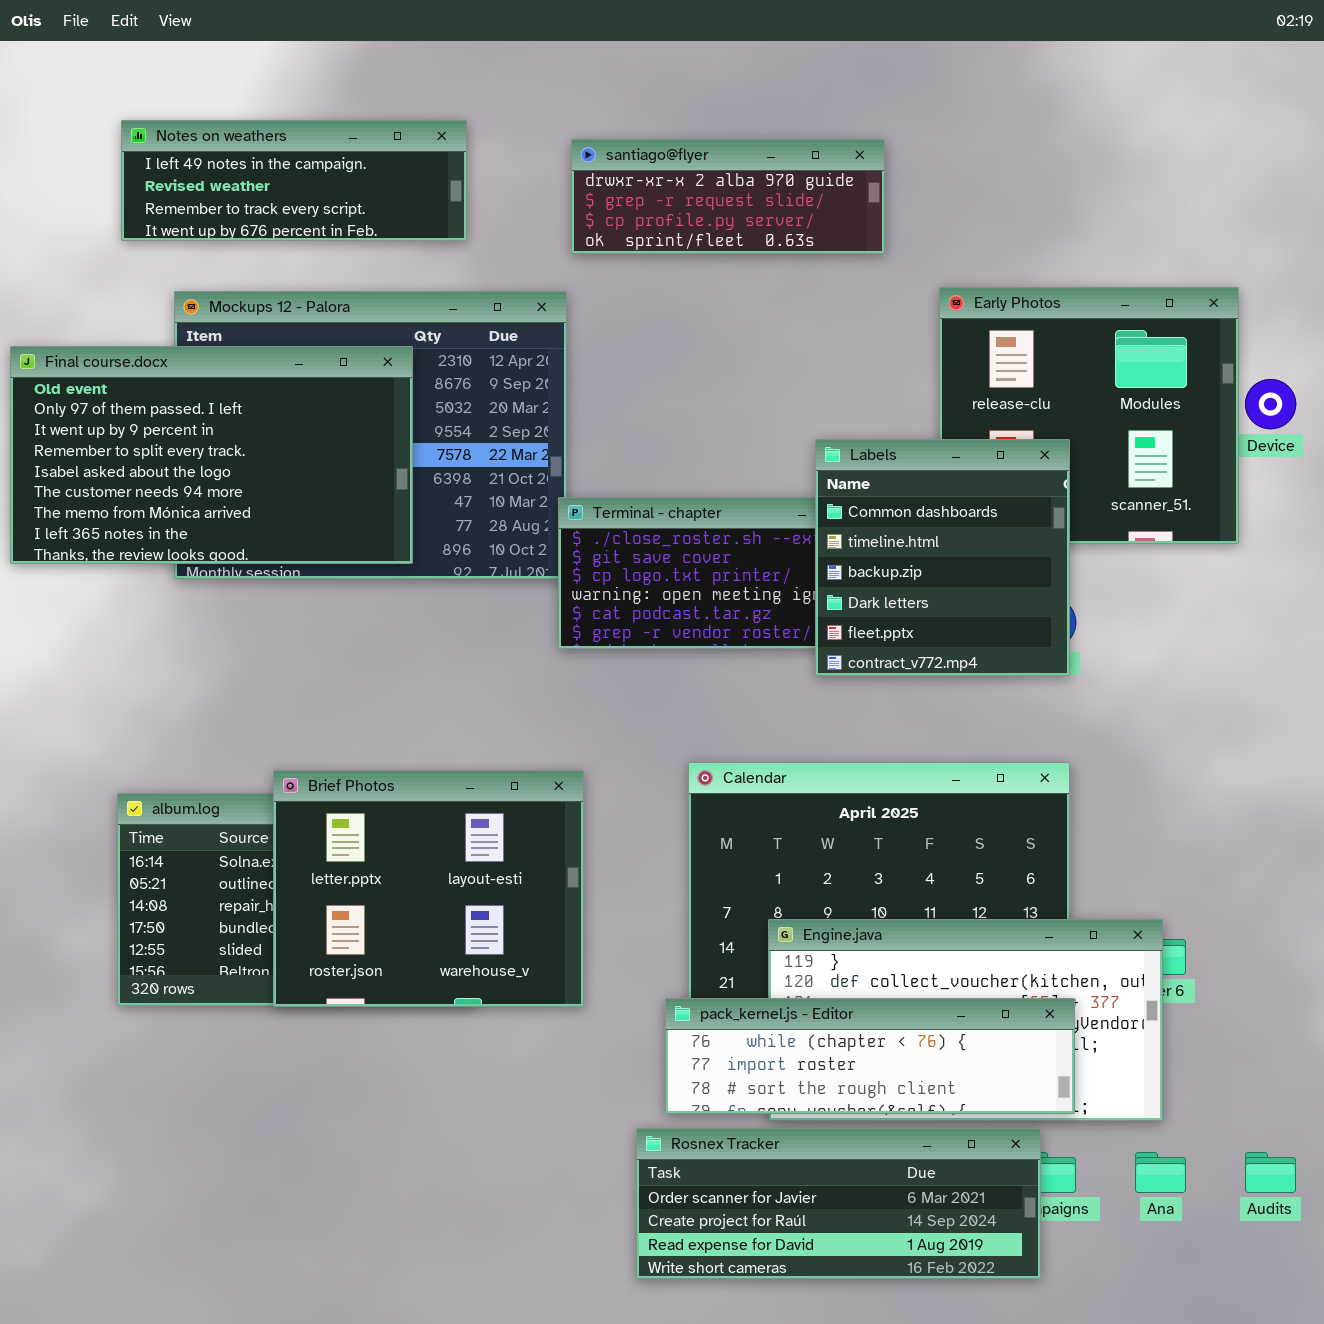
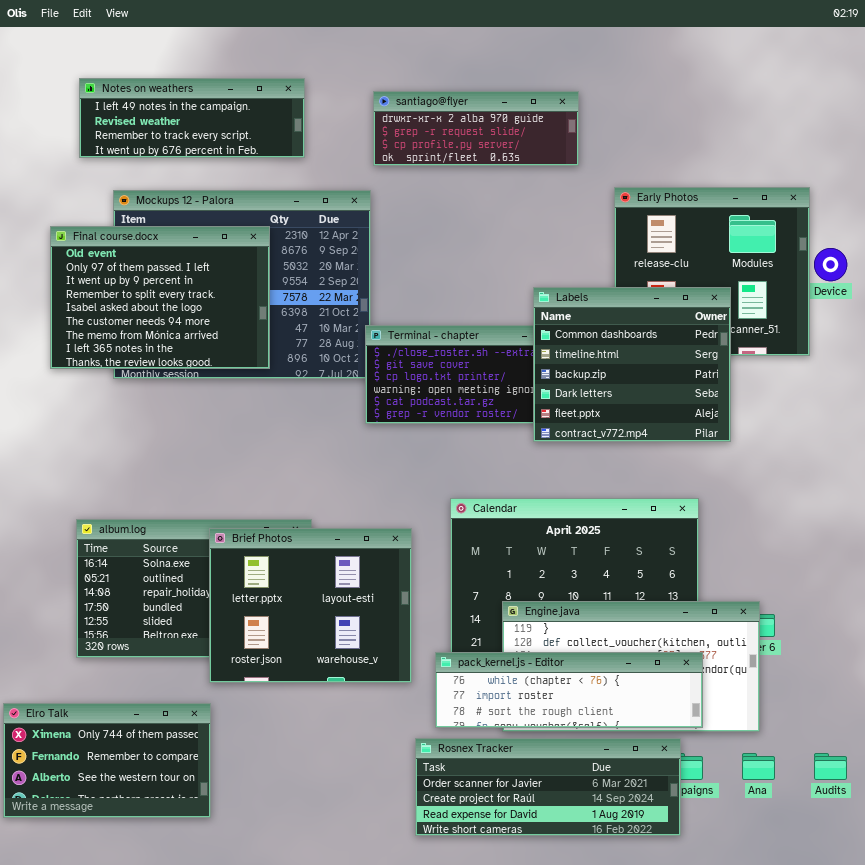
Final course.docx: [10,346,413,564] -> [50,226,270,369], resized
Labels: [815,439,1070,676] -> [533,287,731,442], resized
Brief Photos: [273,770,584,1007] -> [209,528,412,683], moved
Elro Talk: none -> [3,703,211,818], opened

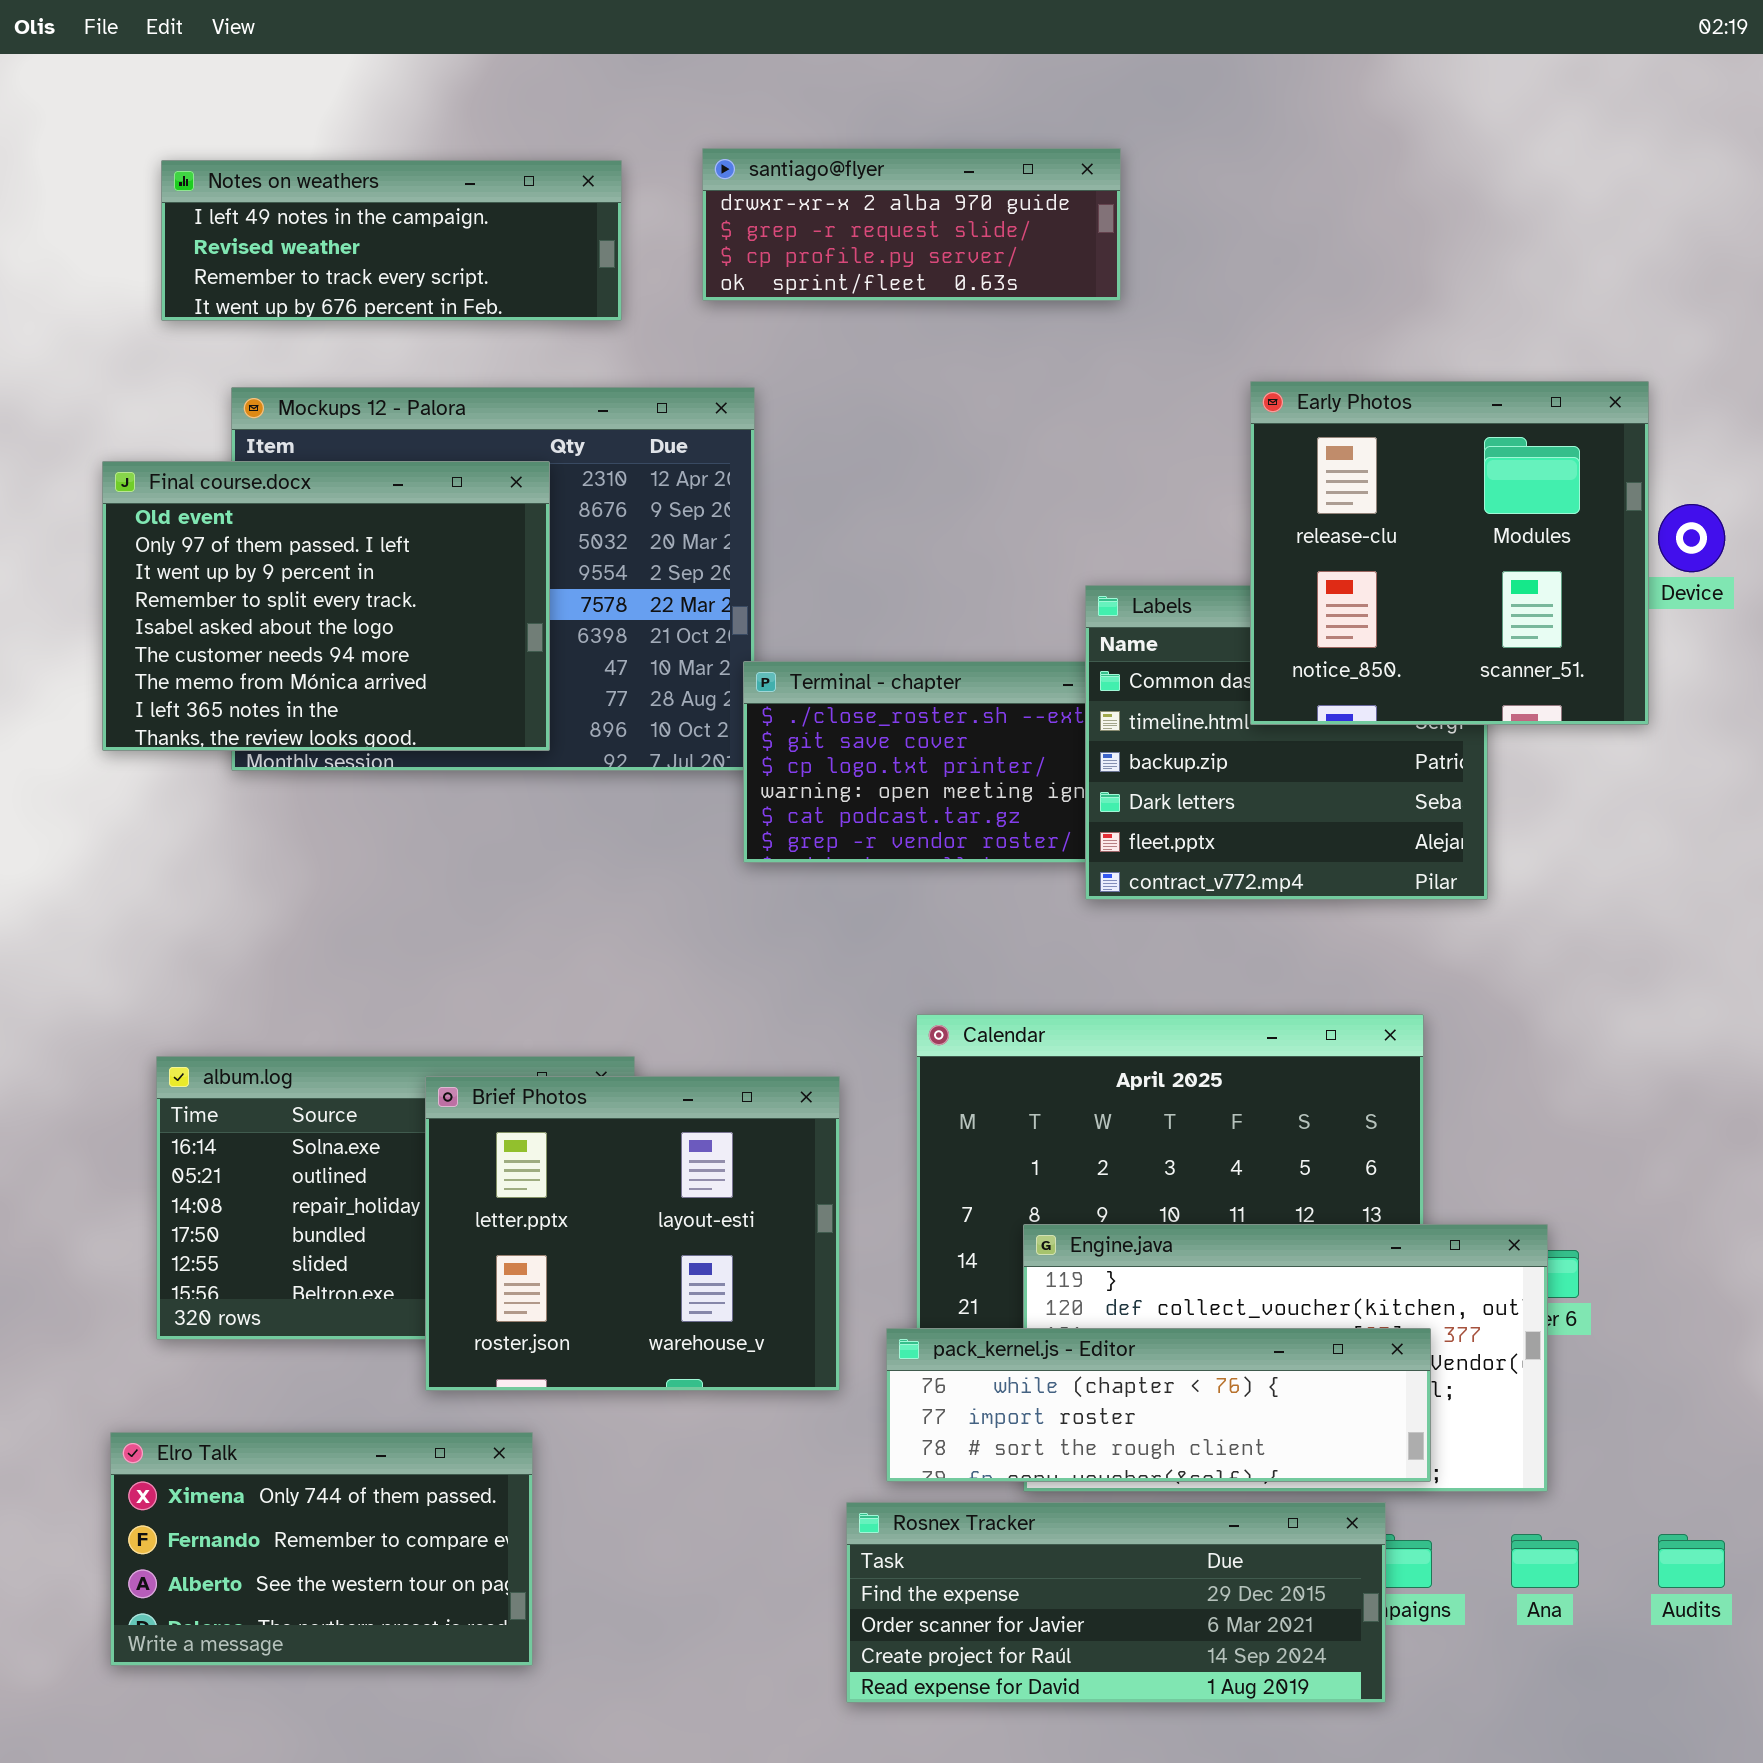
santiago@flyer: [373,91,579,166] -> [702,148,1121,301], moved
Early Photos: [614,187,810,356] -> [1250,381,1649,725], raised
Elro Talk: [3,703,211,818] -> [110,1432,533,1666], moved
Rosnex Tracker: [415,738,681,836] -> [846,1502,1386,1703], scrolled up 1 row

